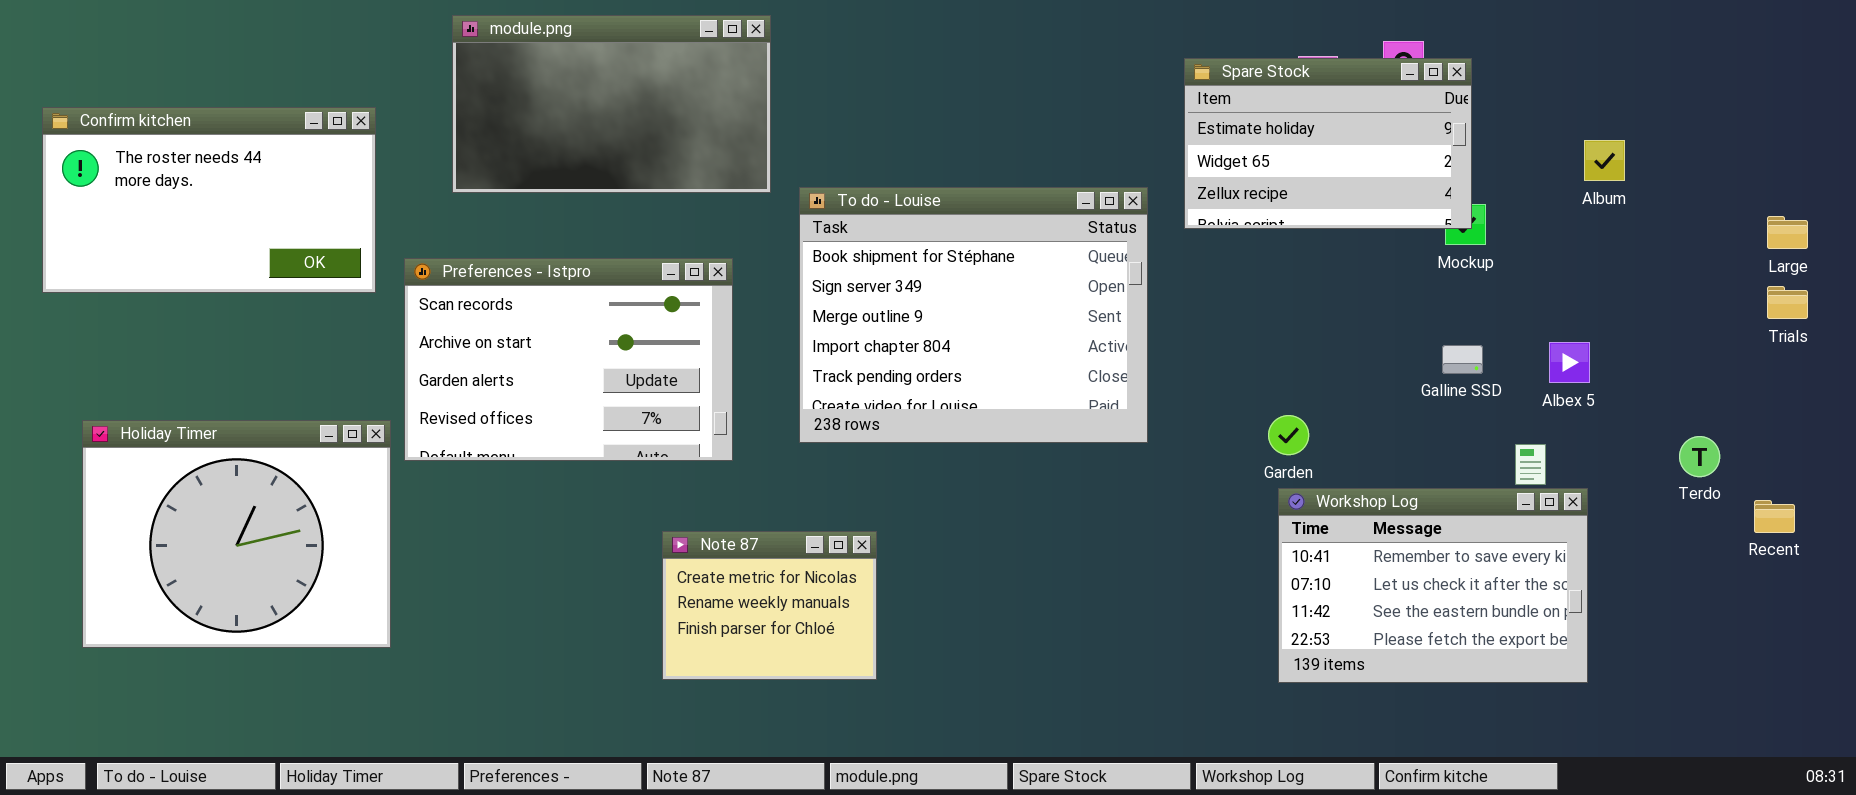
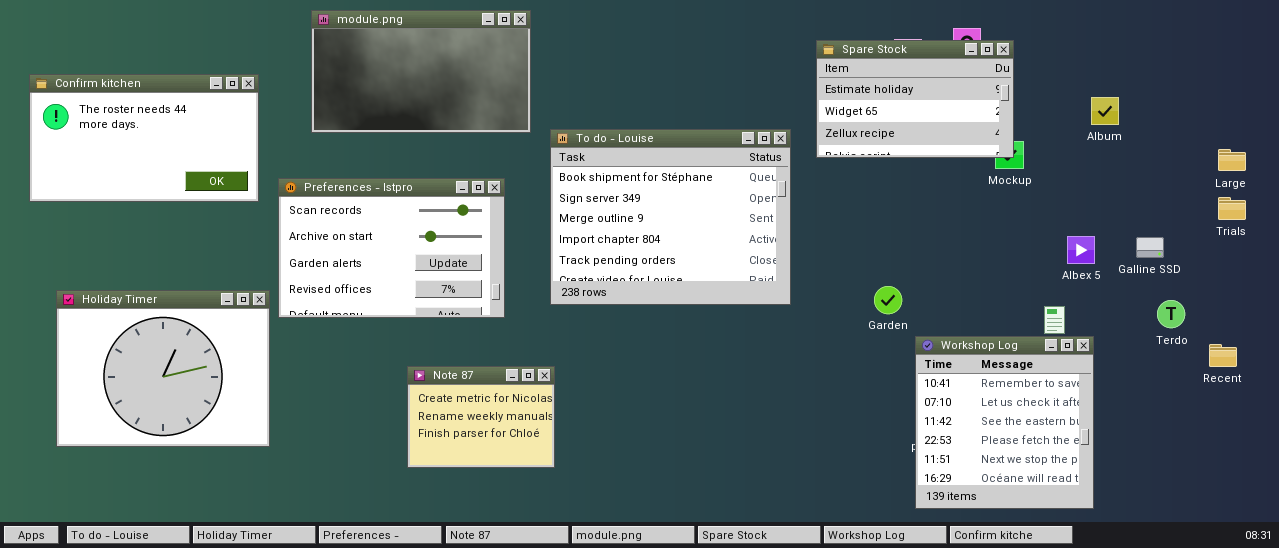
Galline SSD: [1442,345,1483,374] -> [1136,237,1164,258], moved
Workshop Log: [1278,488,1588,683] -> [915,336,1094,509], resized
Note 87: [662,531,877,680] -> [407,366,555,468], moved

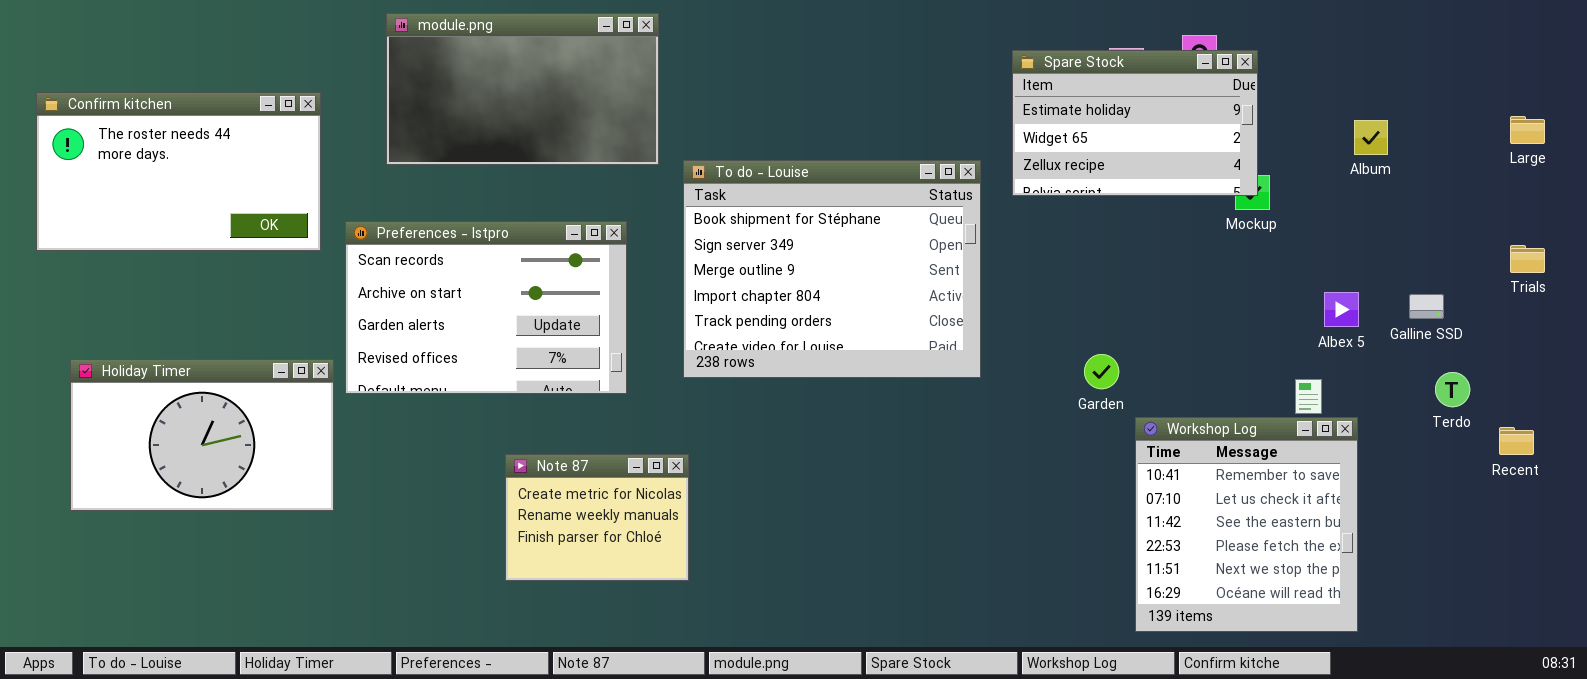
Large: [1218,149,1246,171] -> [1510,116,1545,144], moved
Holiday Timer: [56,290,270,447] -> [70,359,334,511], resized

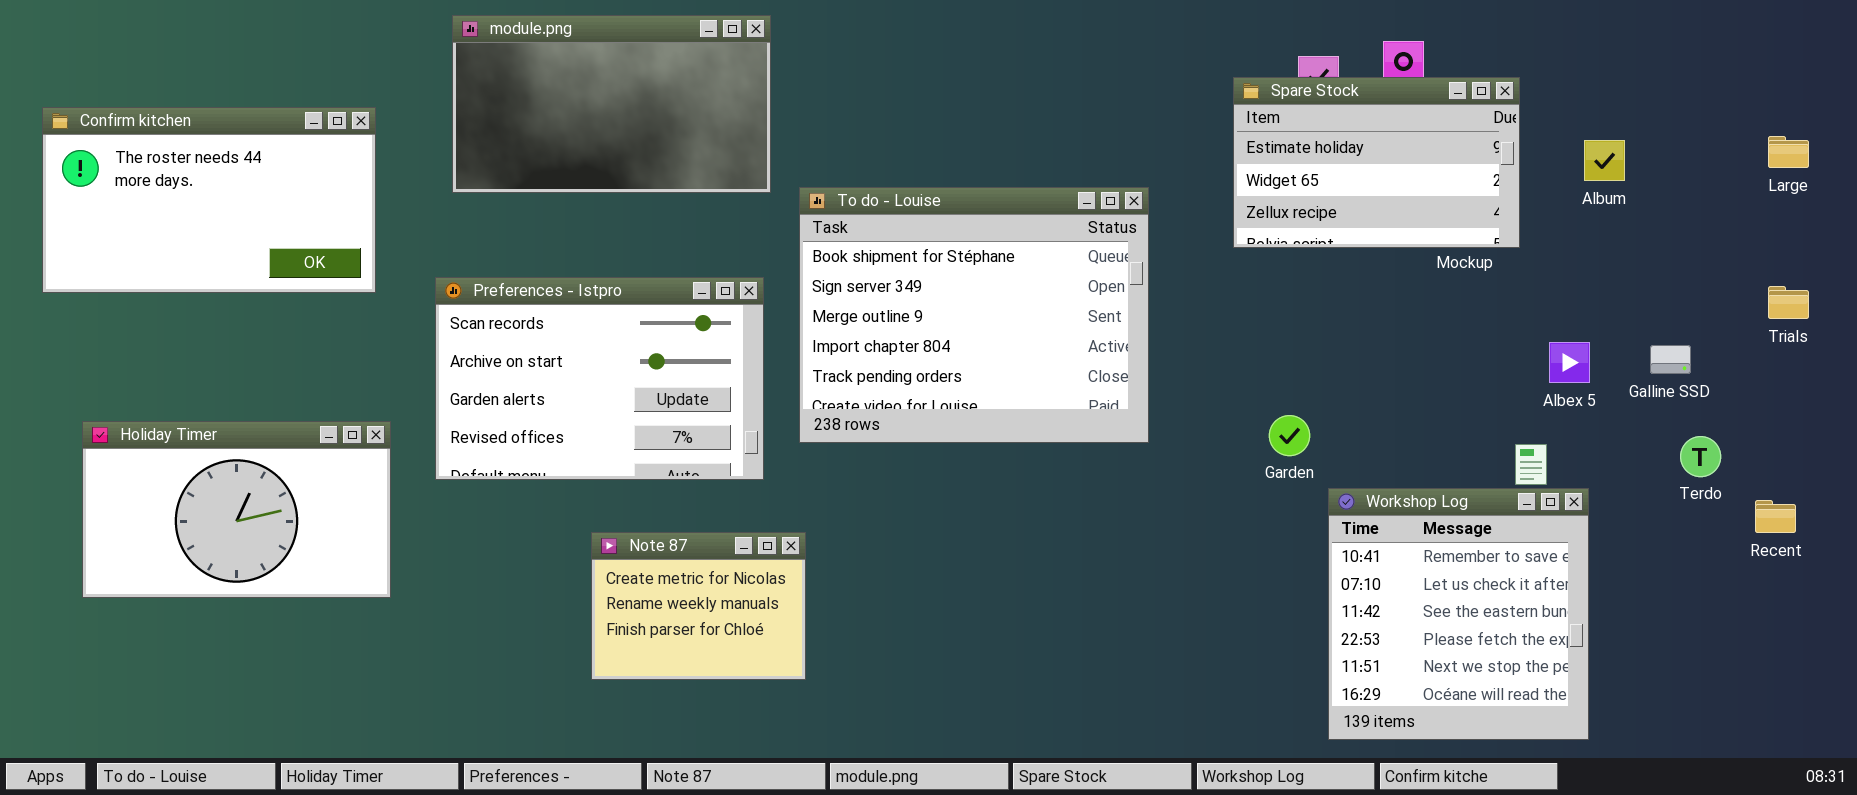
Spare Stock: [1012,50,1258,196] -> [1233,77,1520,248], moved
Preferences - Istpro: [345,221,627,394] -> [435,277,764,480], moved

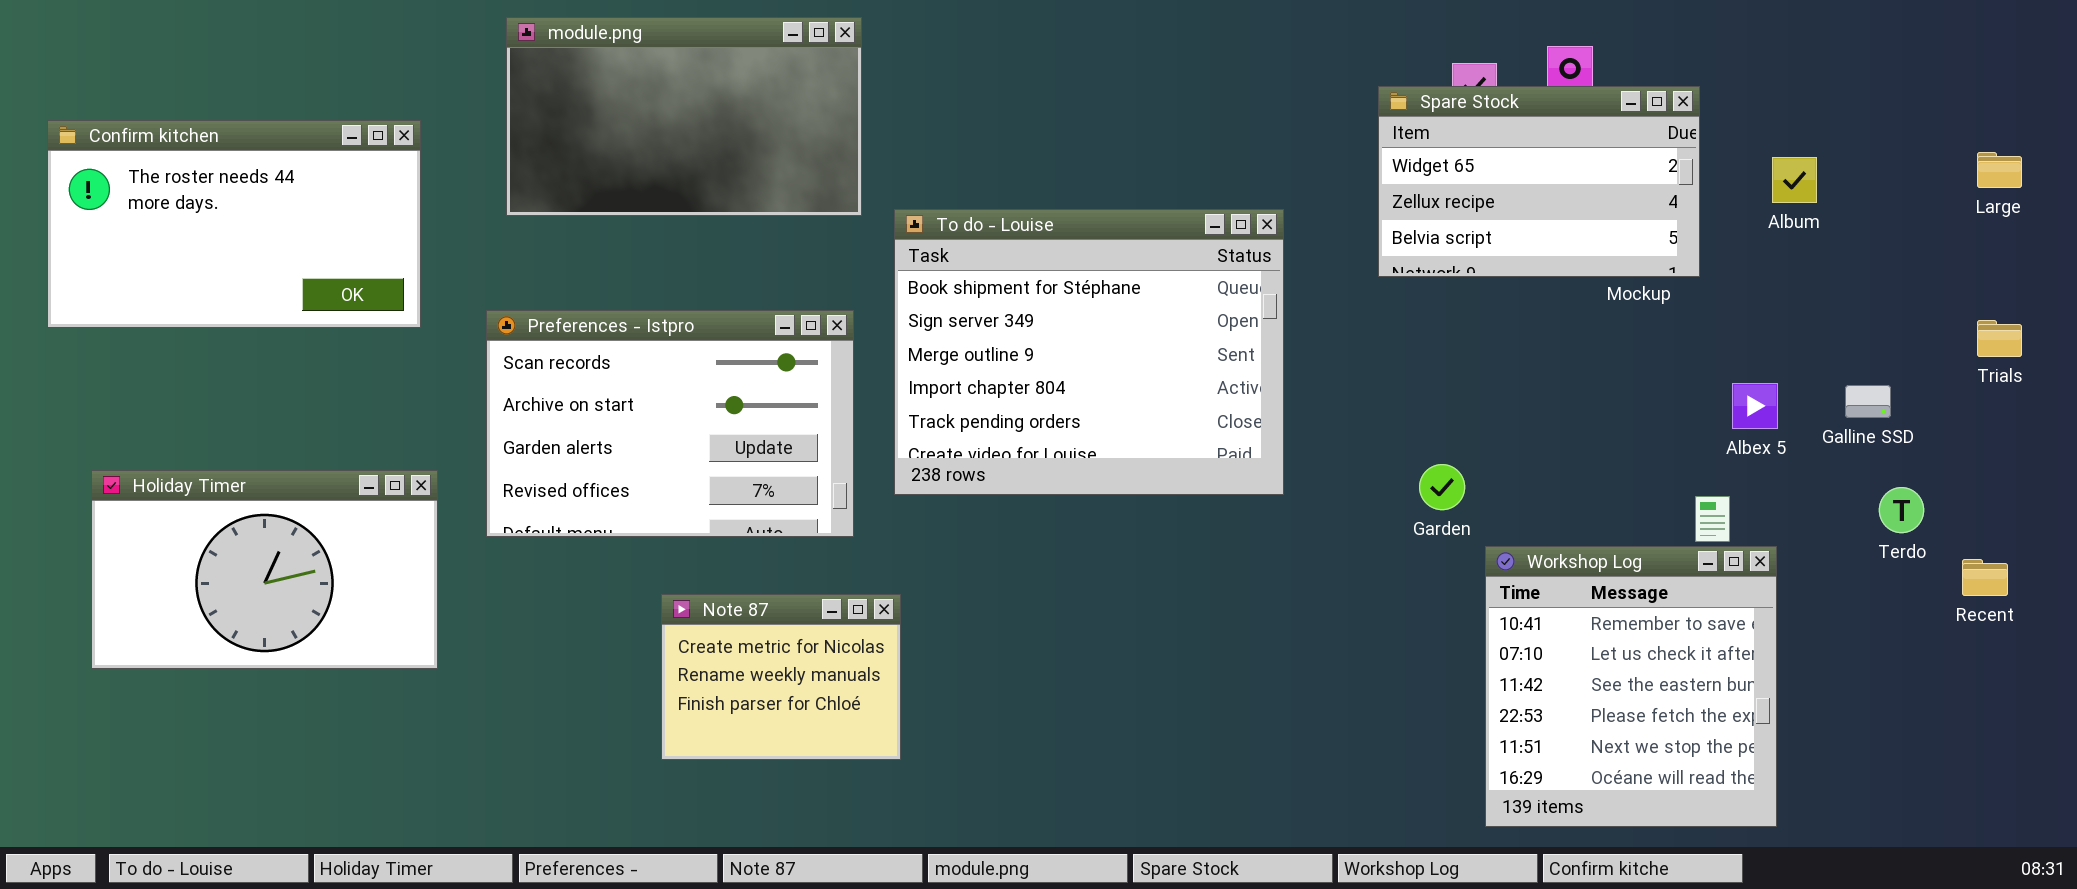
Spare Stock: [1233,77,1520,248] -> [1378,86,1700,277], scrolled down 1 row

